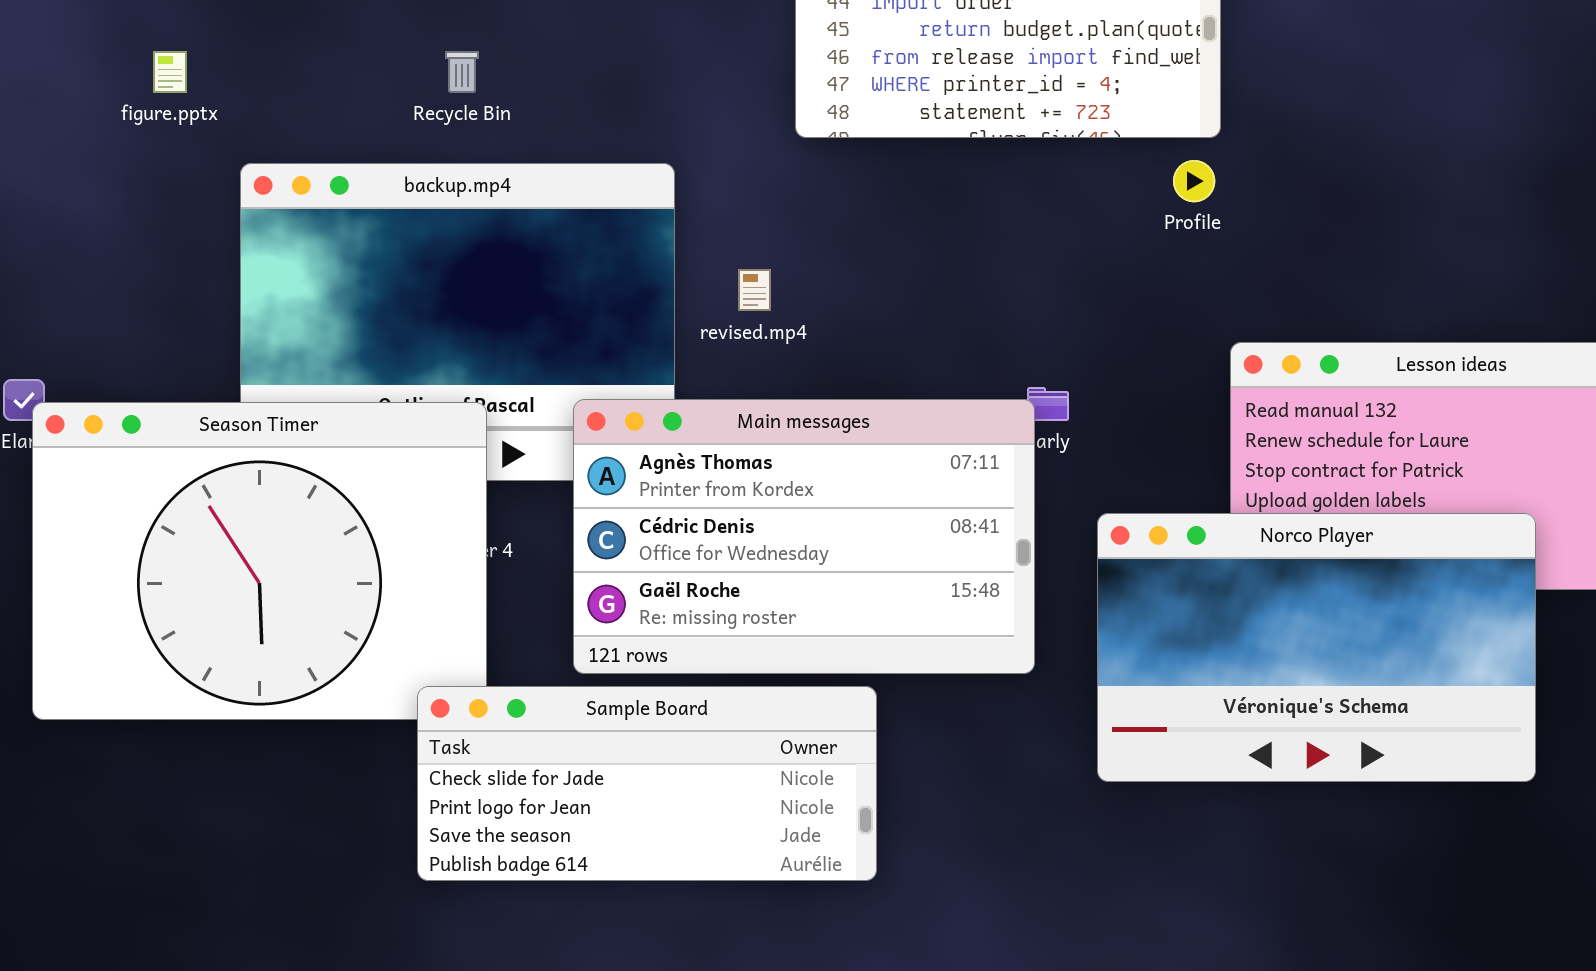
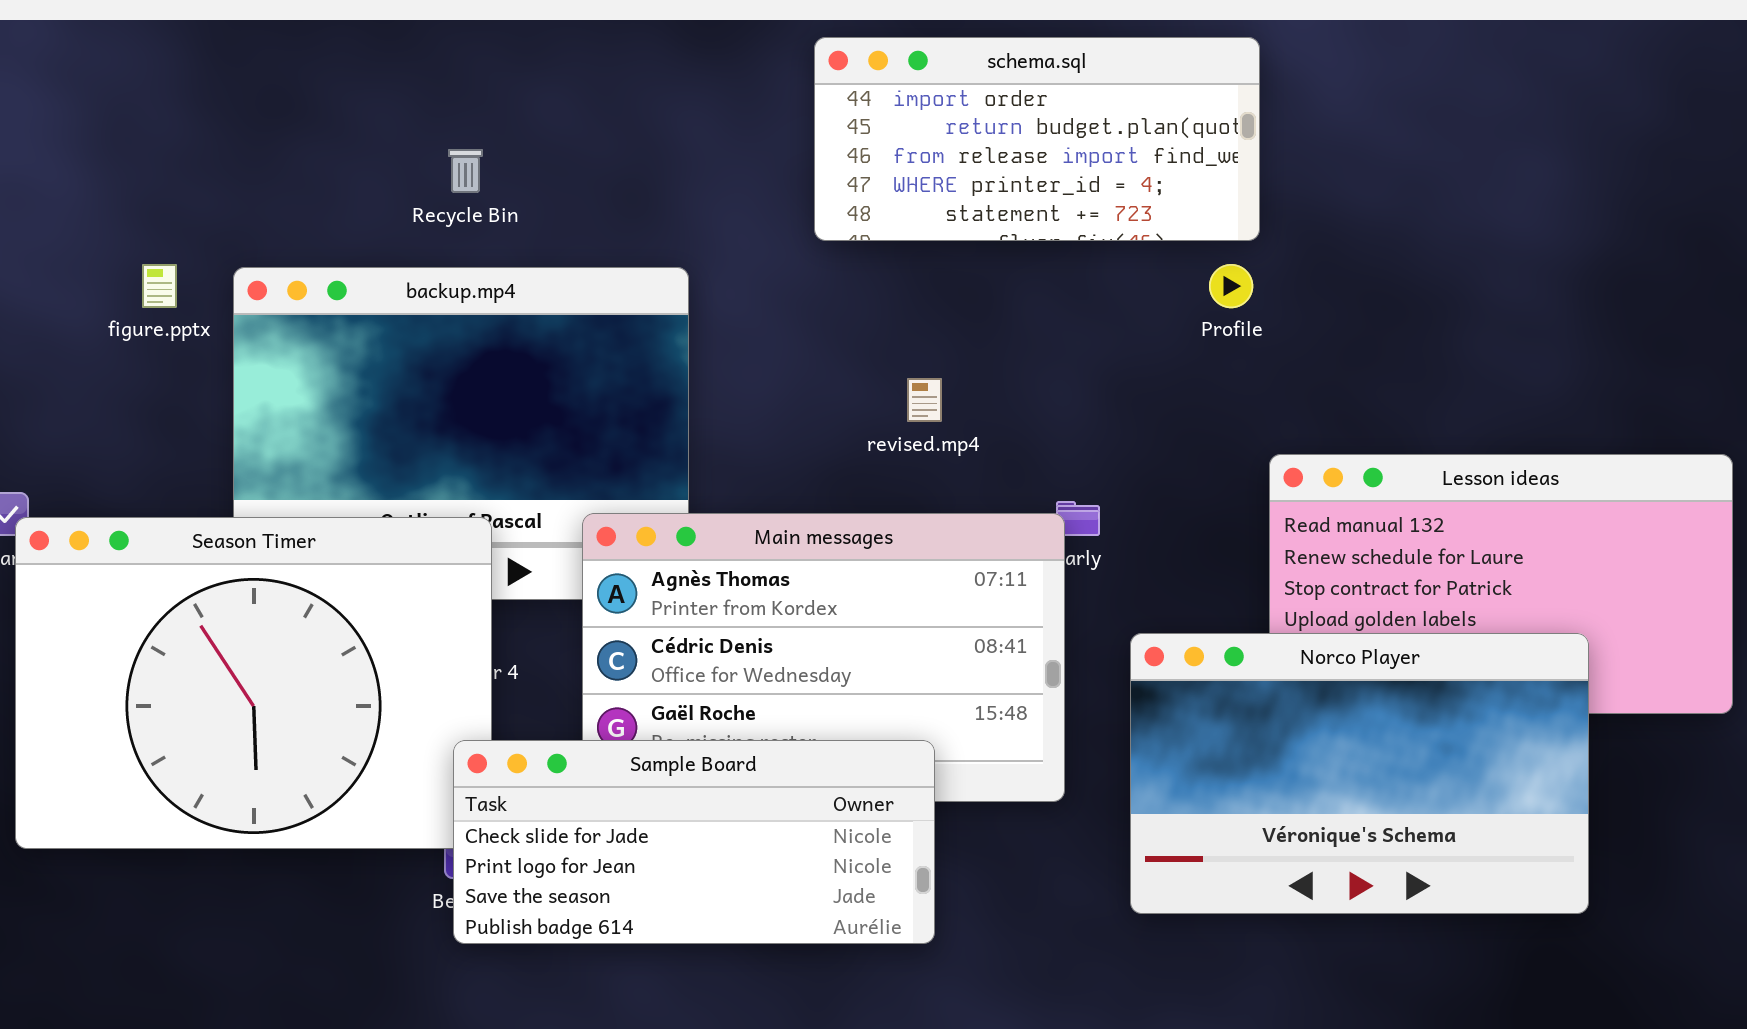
figure.pptx: [153,51,187,93] -> [142,264,177,308], moved
revised.mp4: [738,269,771,311] -> [907,378,942,422], moved
Sample Board: [417,686,877,881] -> [453,740,935,944], moved

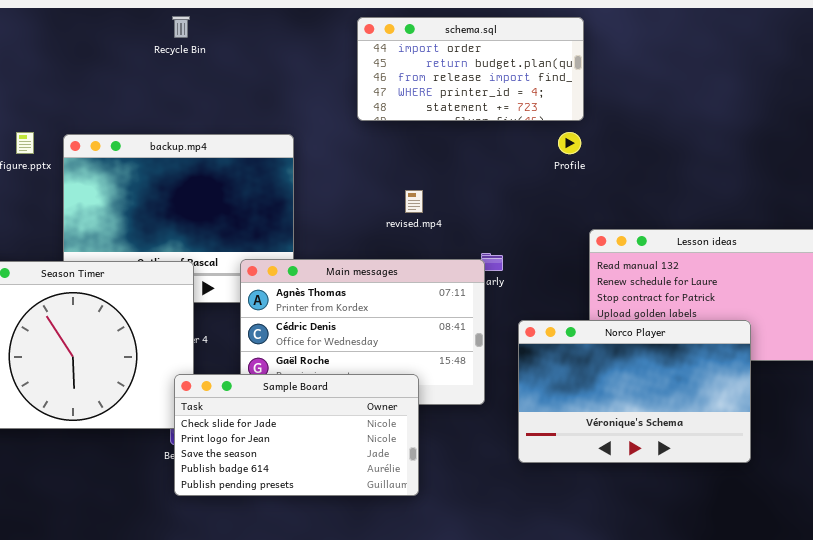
Recycle Bin: [448,149,483,193] -> [172,16,190,38], moved
Sample Board: [453,740,935,944] -> [174,374,419,496], resized

